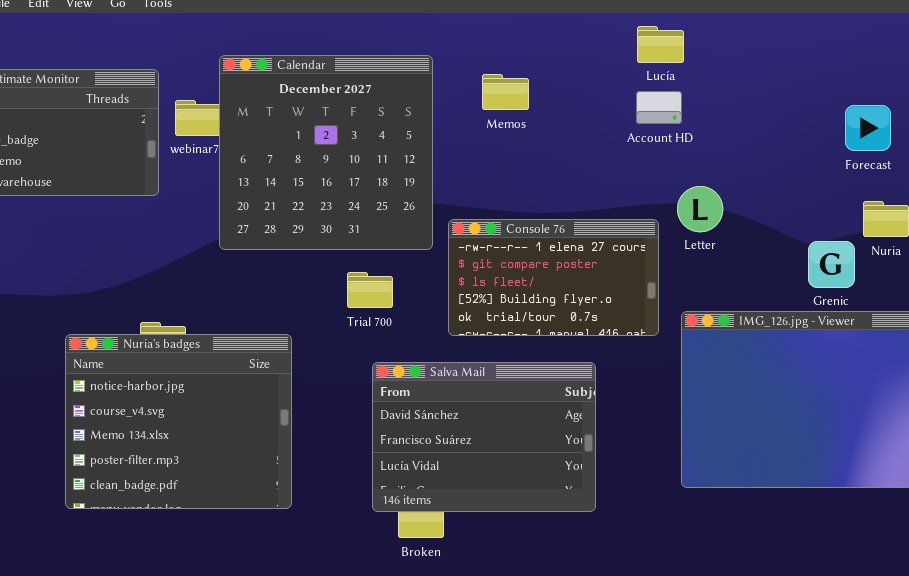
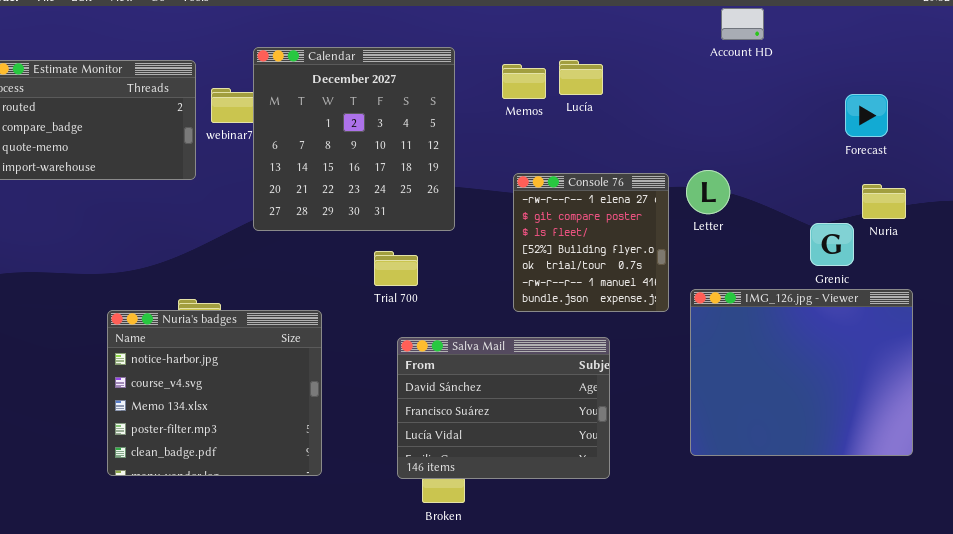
Lucía: [637,26,684,63] -> [559,60,603,95], moved
Account HD: [636,91,682,124] -> [721,8,764,40], moved
Console 76: [448,219,659,336] -> [513,173,669,312], resized

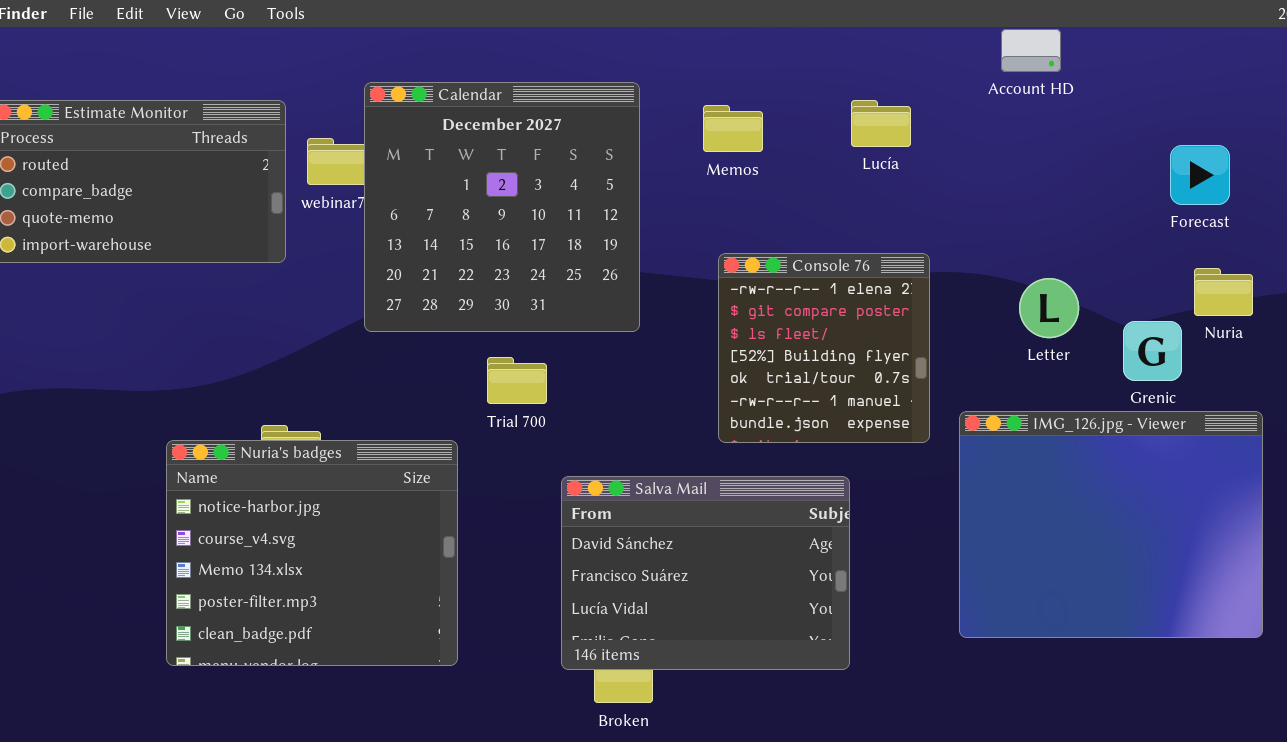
Lucía: [559,60,603,95] -> [851,100,911,147], moved
Letter: [686,170,730,214] -> [1019,278,1079,338], moved
Trial 700: [374,251,418,286] -> [487,357,547,404], moved

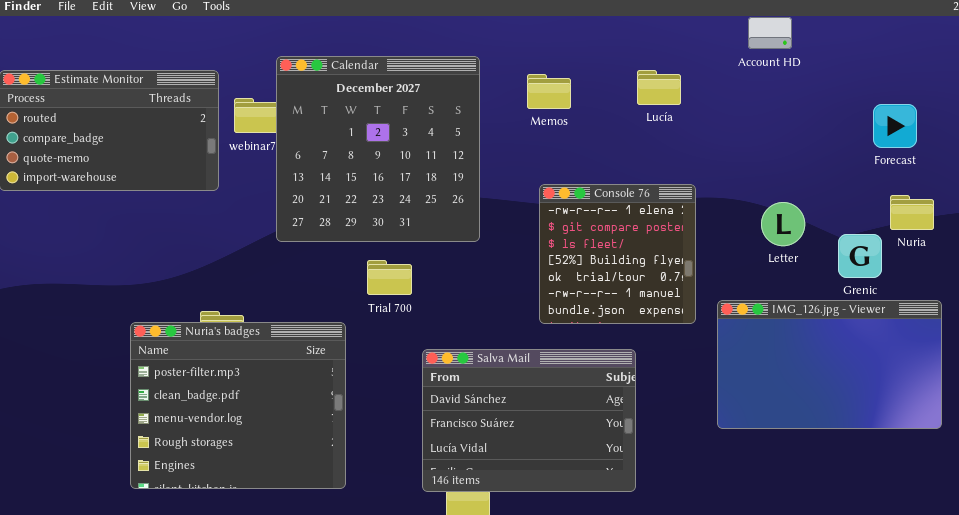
IMG_126.jpg - Viewer: [959,411,1263,638] -> [717,300,942,429], resized
Nuria's badges: [166,440,458,666] -> [130,322,346,489], scrolled down 3 rows

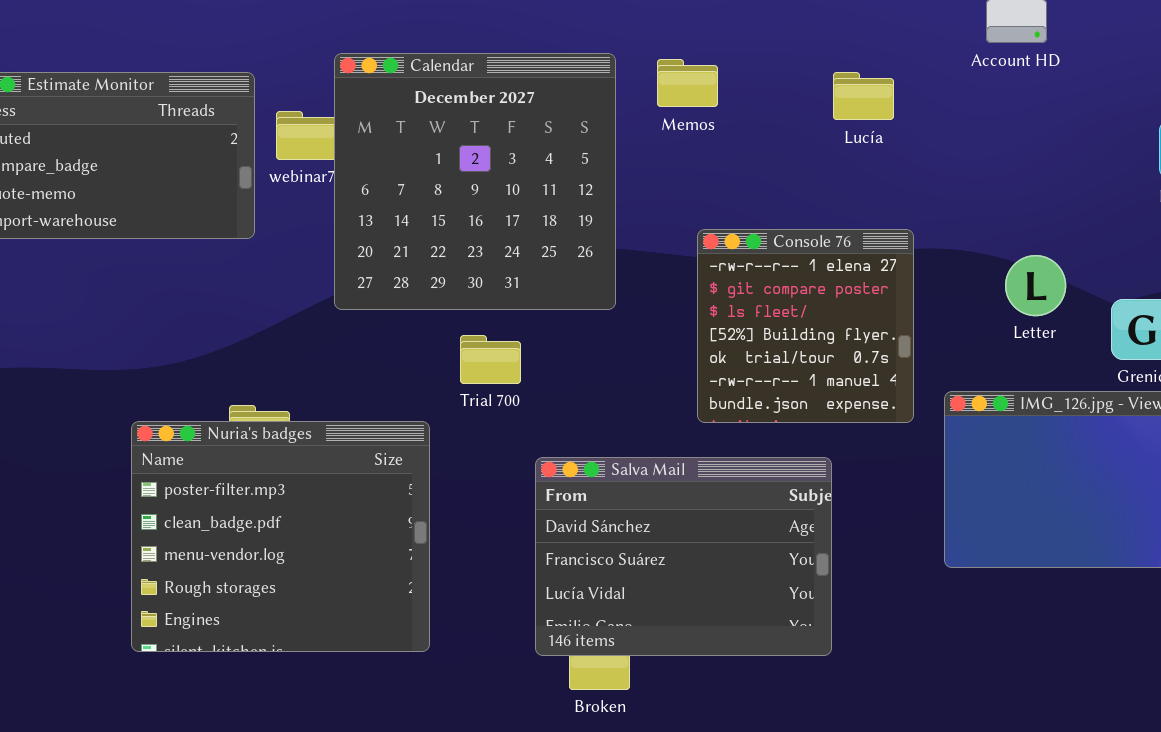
Memos: [527,74,571,109] -> [657,59,718,107], moved

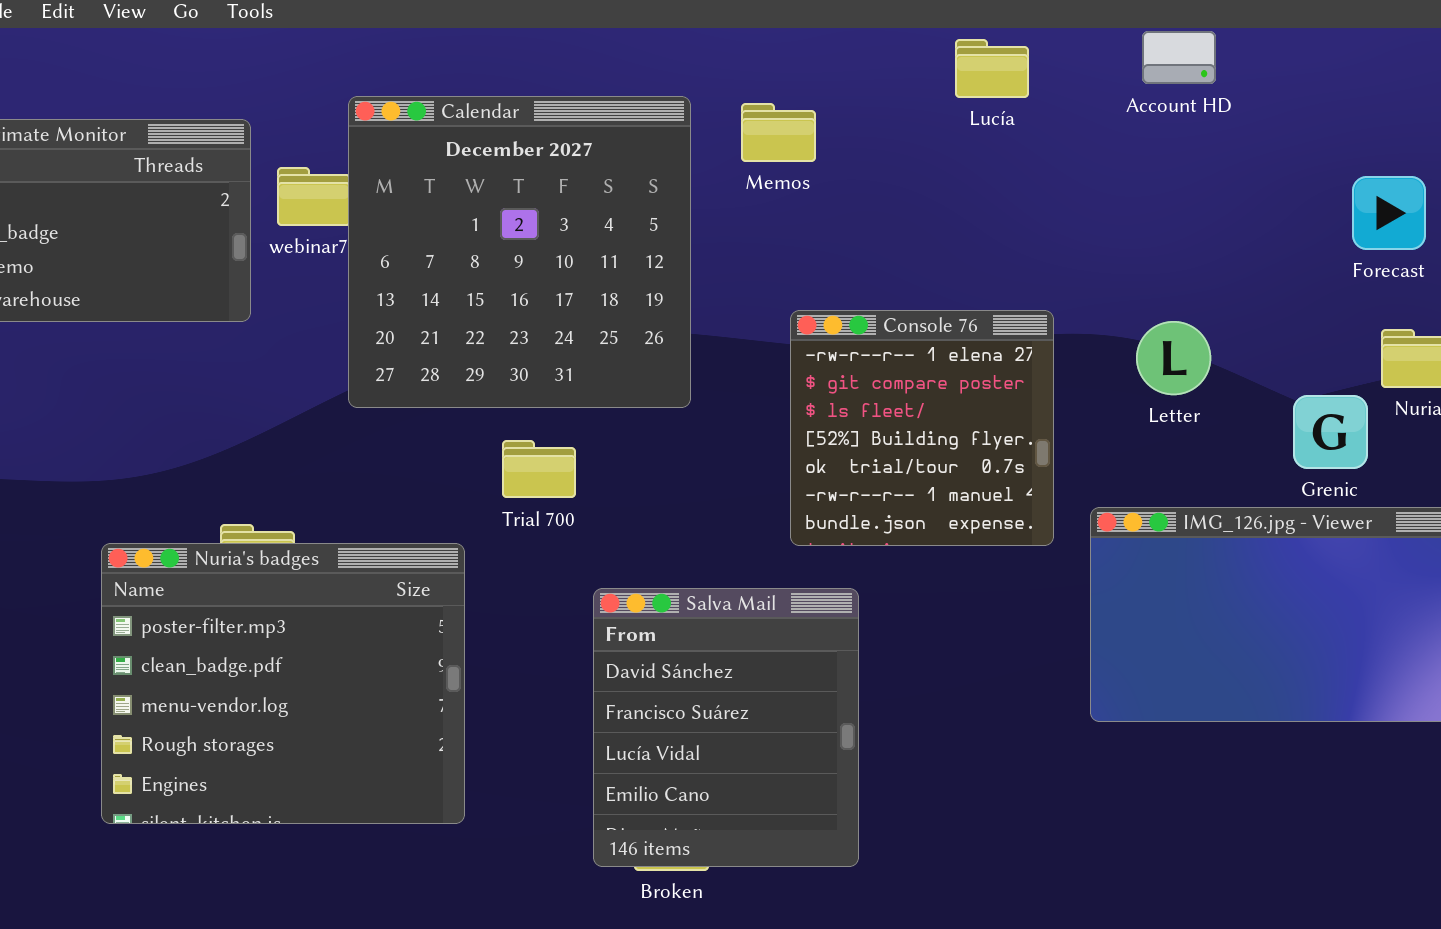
Lucía: [833,72,894,120] -> [955,39,1029,98], moved
Letter: [1005,255,1066,316] -> [1136,321,1211,395], moved
Salva Mail: [535,457,832,656] -> [593,588,859,867], resized

